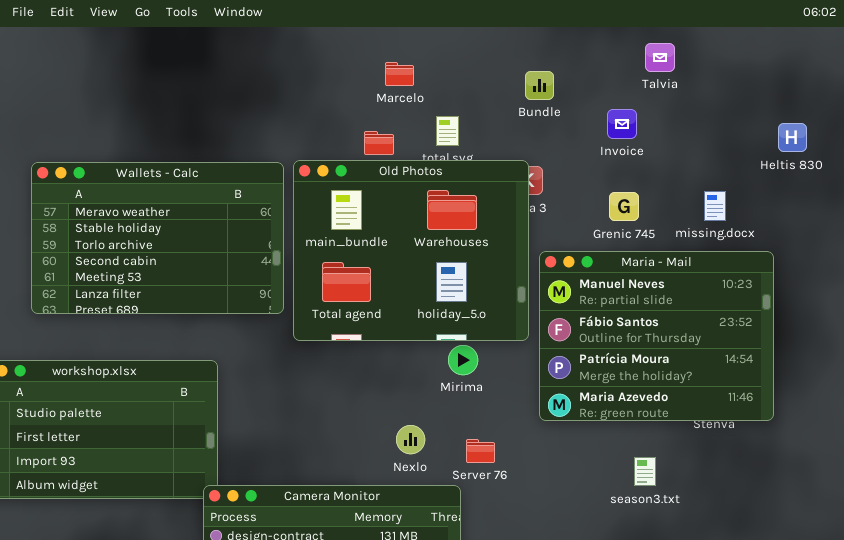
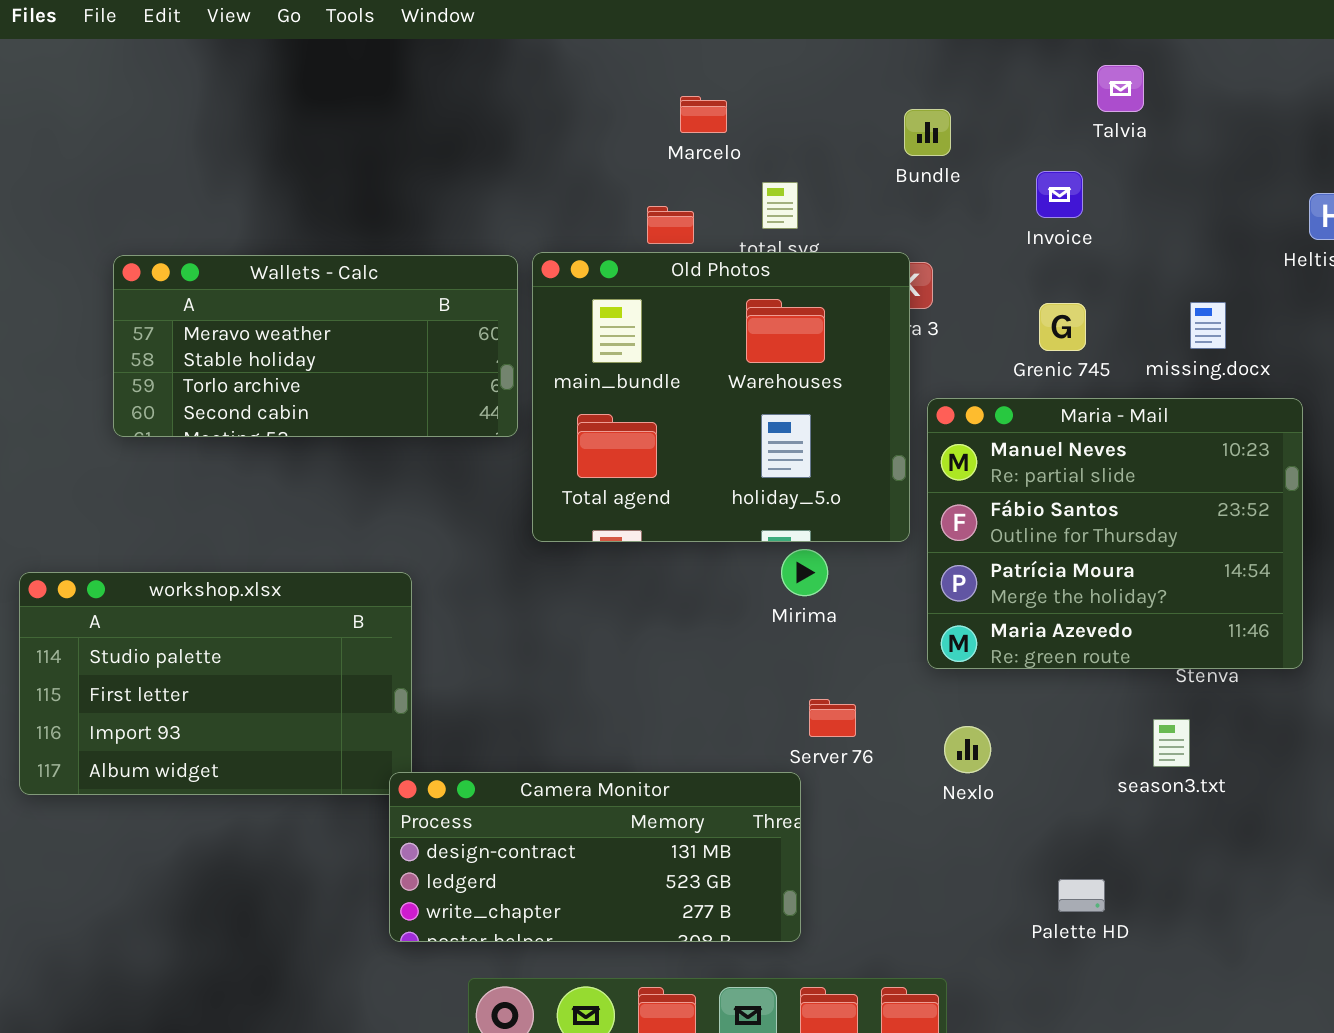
Wallets - Calc: [31,162,284,314] -> [113,255,518,437], resized
Nexlo: [396,425,425,454] -> [944,726,991,773], moved
season3.txt: [634,457,656,486] -> [1153,719,1190,767], moved

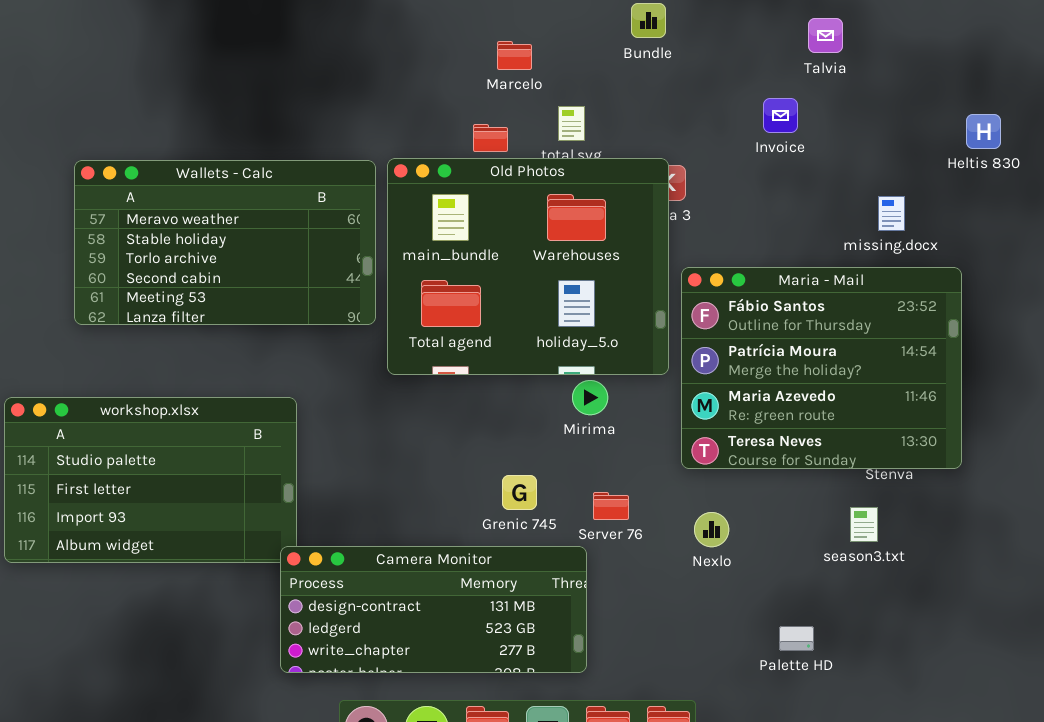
Bundle: [904,109,951,156] -> [631,3,666,38], moved
Wallets - Calc: [113,255,518,437] -> [74,160,376,325], resized
Grenic 745: [1039,303,1086,351] -> [502,475,537,510], moved
Maria - Mail: [927,398,1303,669] -> [681,267,962,469], scrolled down 1 row

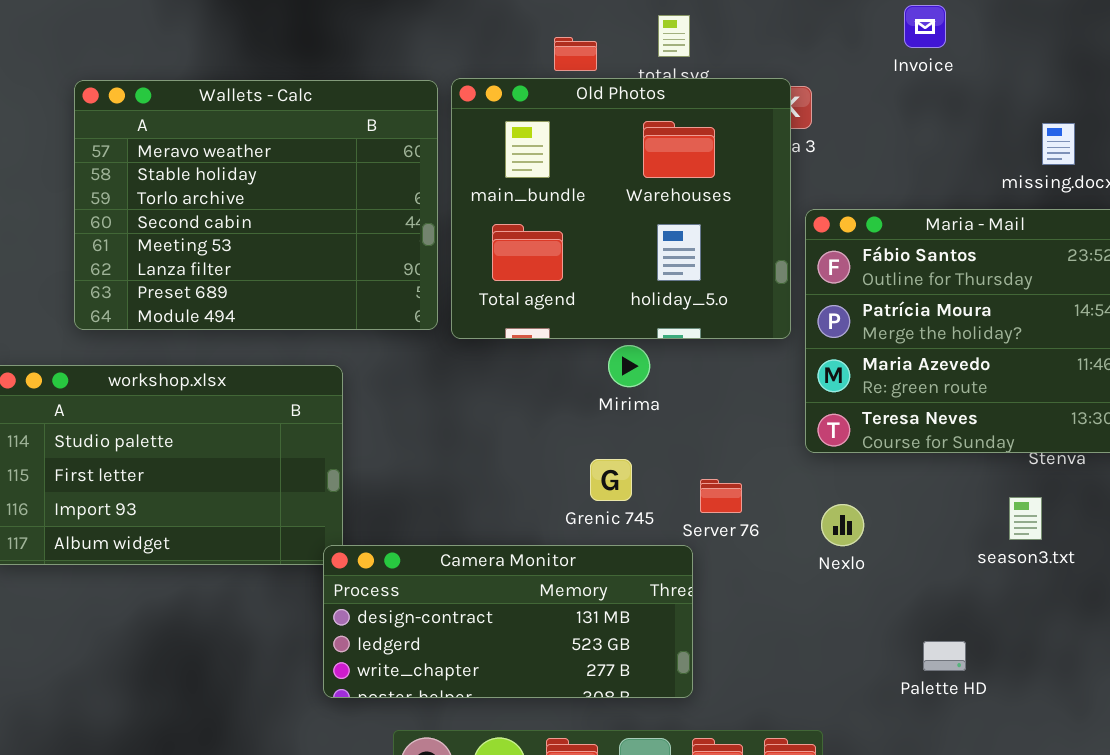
Wallets - Calc: [74,160,376,325] -> [74,80,438,330], resized
Mirima: [572,380,608,415] -> [608,345,650,387], moved

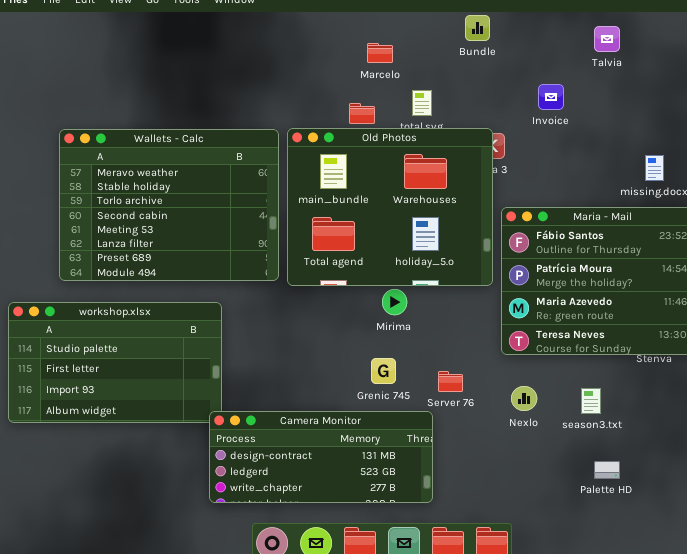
Invoice: [904,5,946,48] -> [538,84,564,110], moved
season3.txt: [1009,497,1042,540] -> [581,388,601,414], moved
Palette HD: [923,641,966,671] -> [594,461,620,479], moved

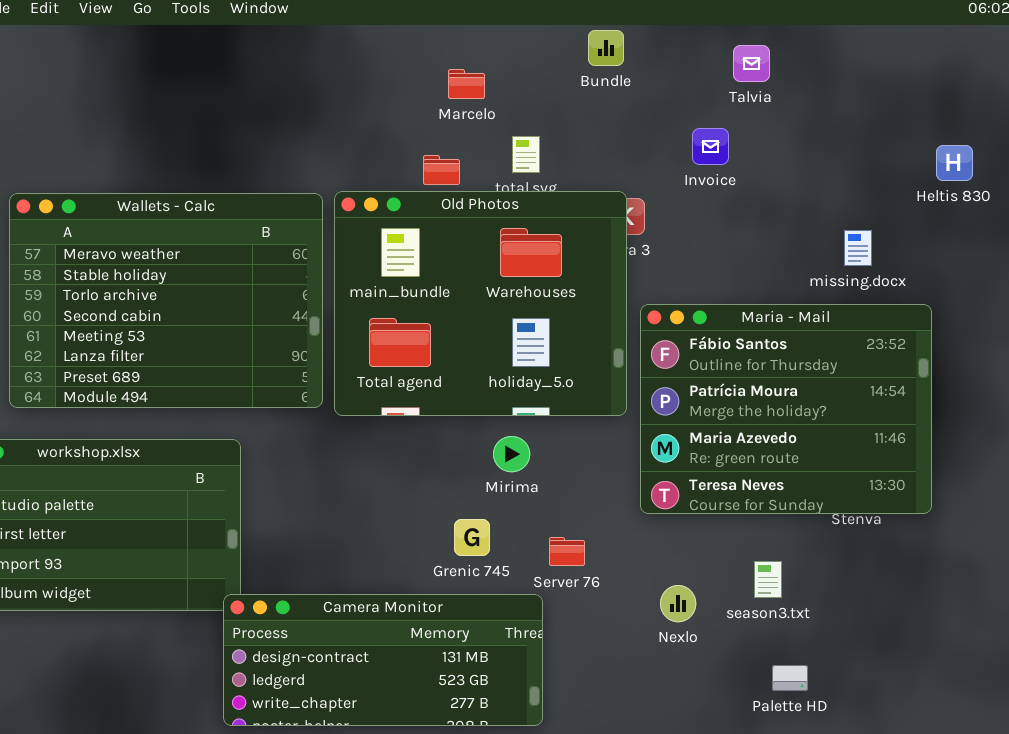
Talvia: [594,26,620,52] -> [733,45,770,82], moved
Mirima: [382,289,407,315] -> [493,436,530,472], moved
Nexlo: [511,386,537,411] -> [660,585,696,622], moved

